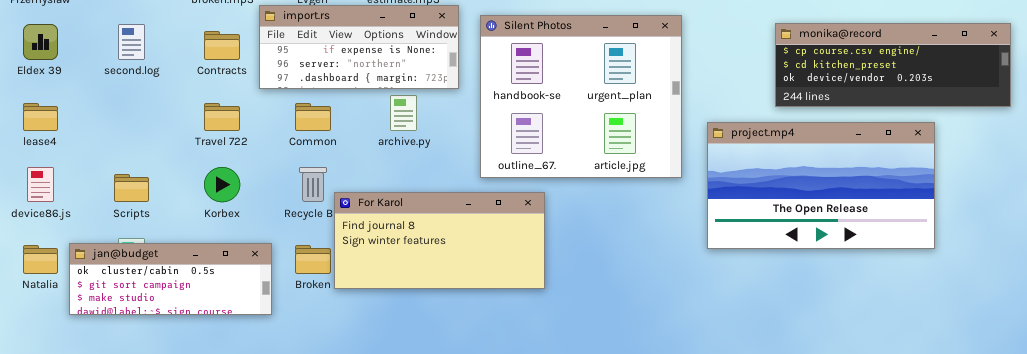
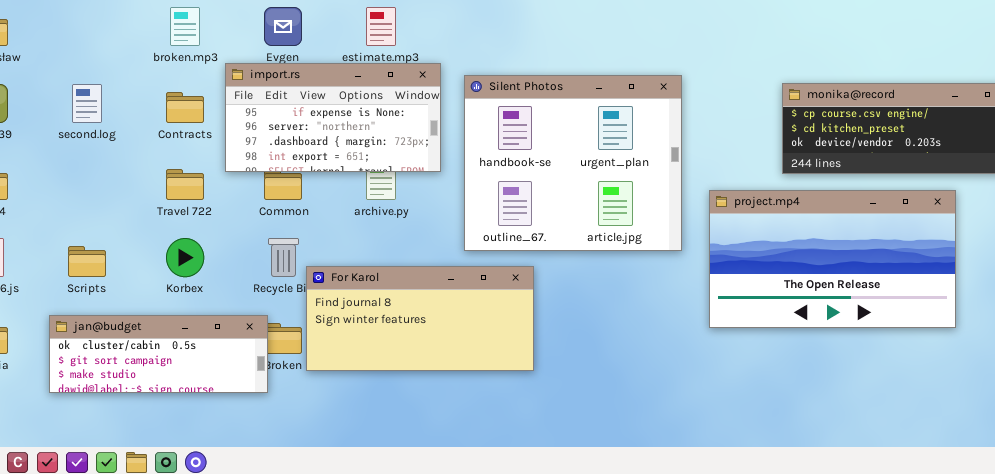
import.rs: [259,5,459,89] -> [225,63,441,172], resized
jan@budget: [69,243,272,315] -> [49,315,268,393], moved

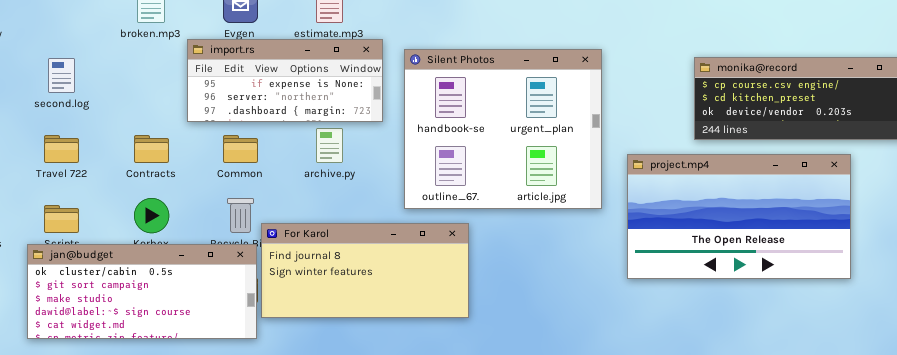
import.rs: [225,63,441,172] -> [187,39,383,122], resized
Contracts: [166,92,204,123] -> [134,135,169,163], moved
Travel 722: [166,169,204,200] -> [44,135,79,163], moved
jan@budget: [49,315,268,393] -> [27,244,257,339], resized

